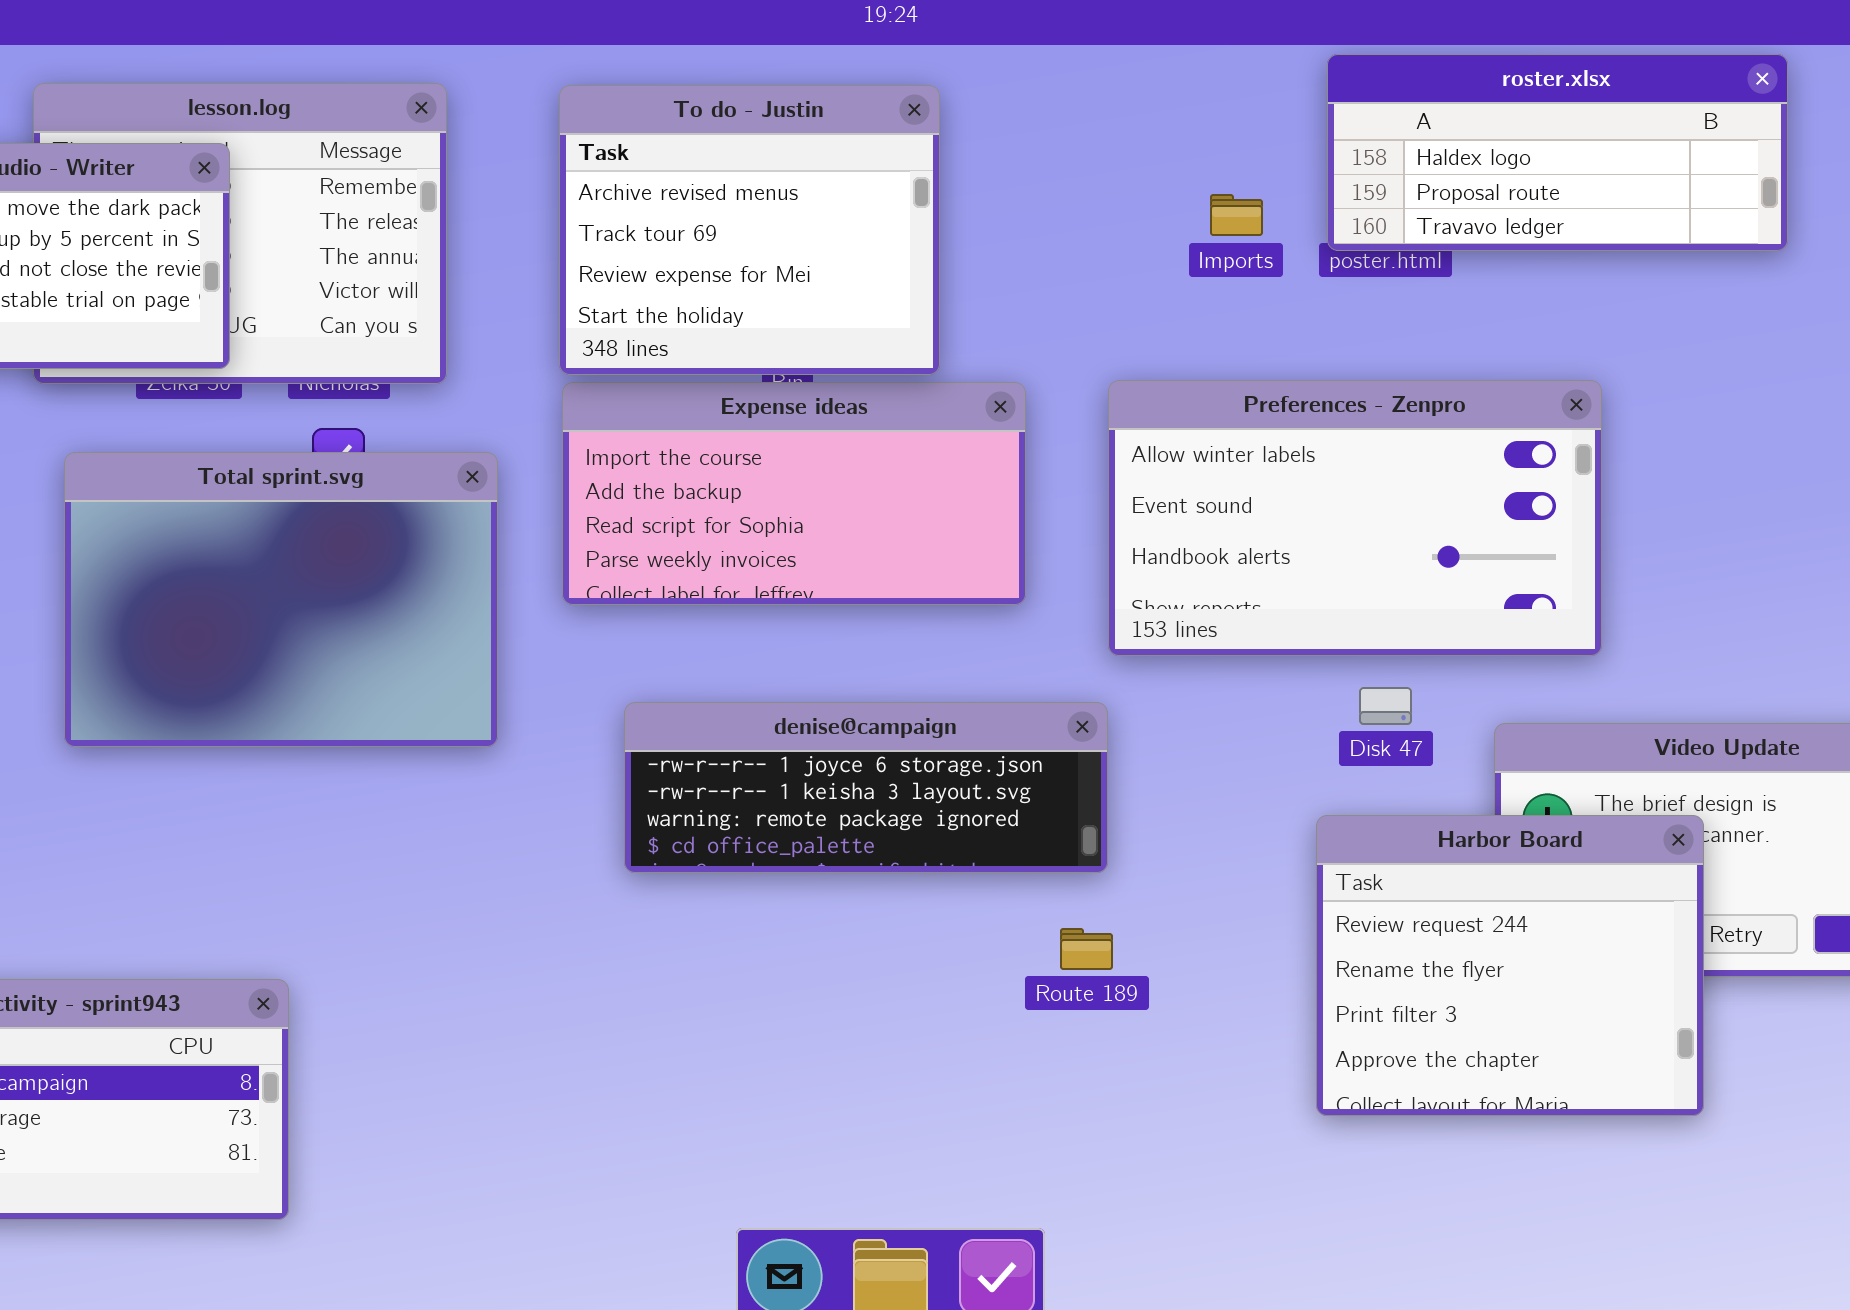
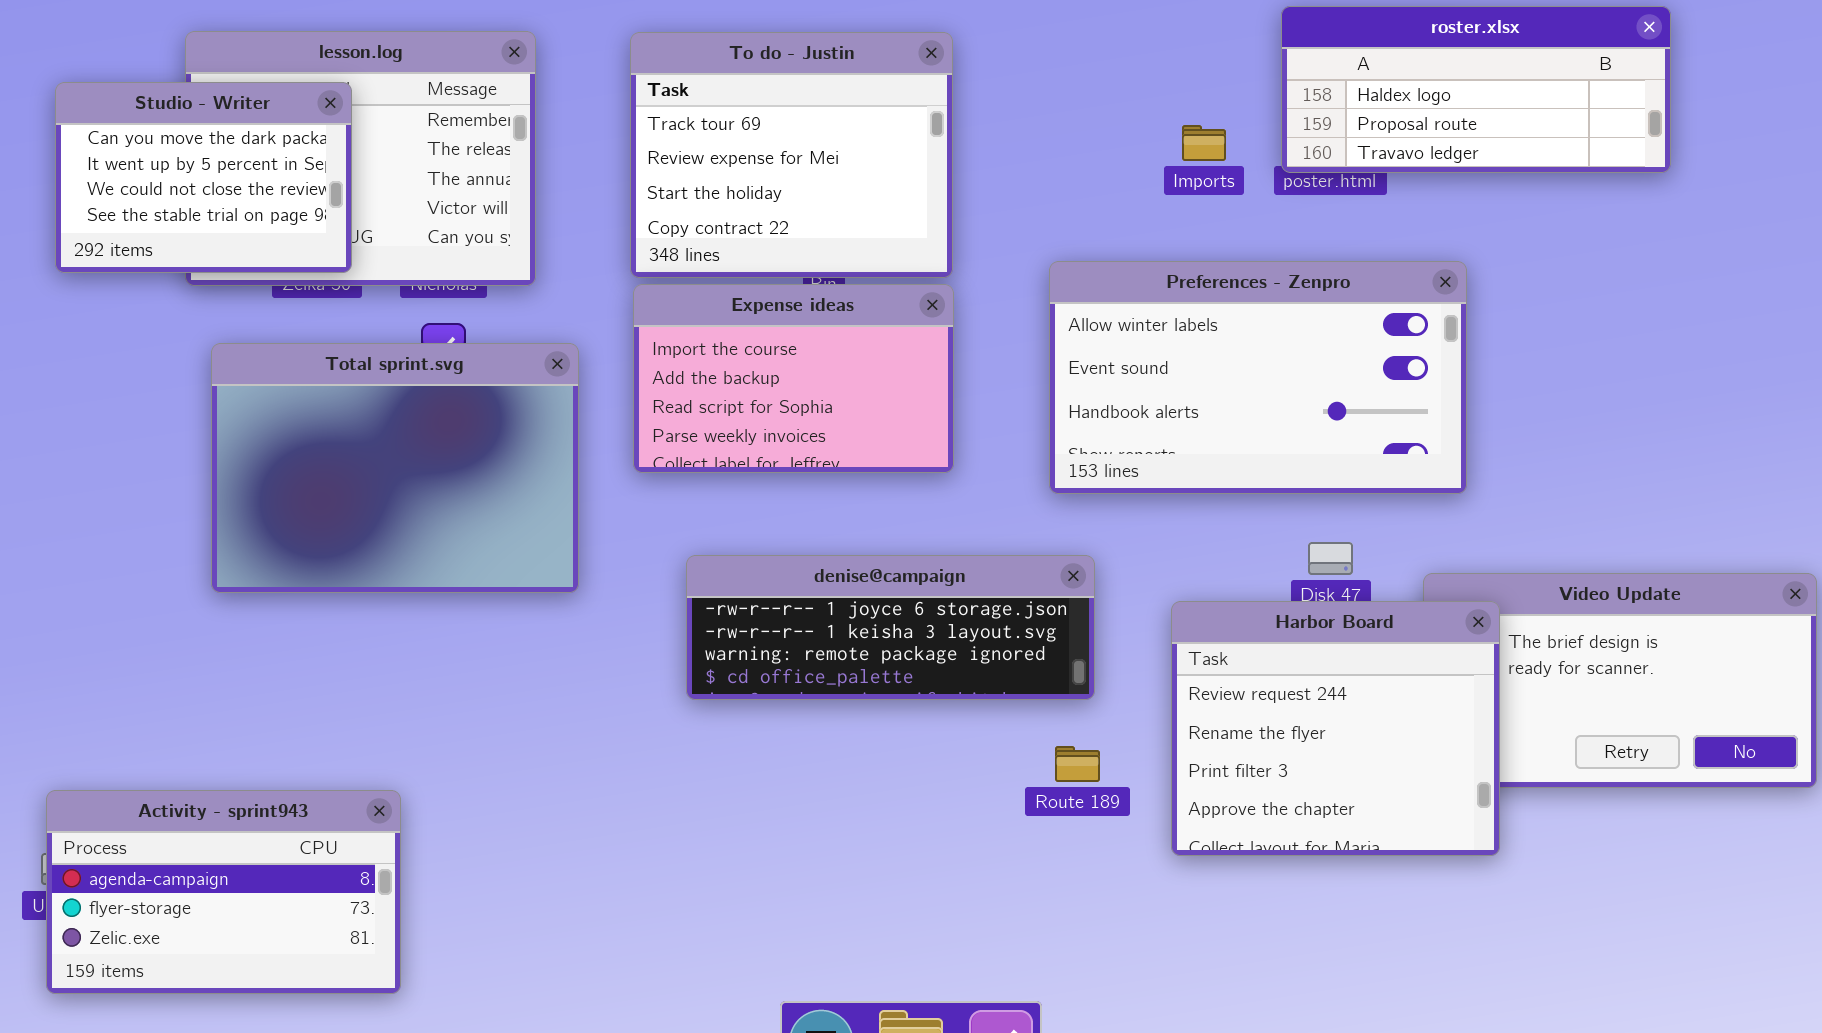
To do - Justin: [559,85,940,375] -> [630,32,953,278], scrolled down 1 row
Preferences - Zenpro: [1108,380,1602,656] -> [1049,261,1467,494], moved
Expense ideas: [562,382,1026,605] -> [633,284,954,473], resized
Harbor Board: [1316,815,1704,1116] -> [1171,601,1500,856], moved

